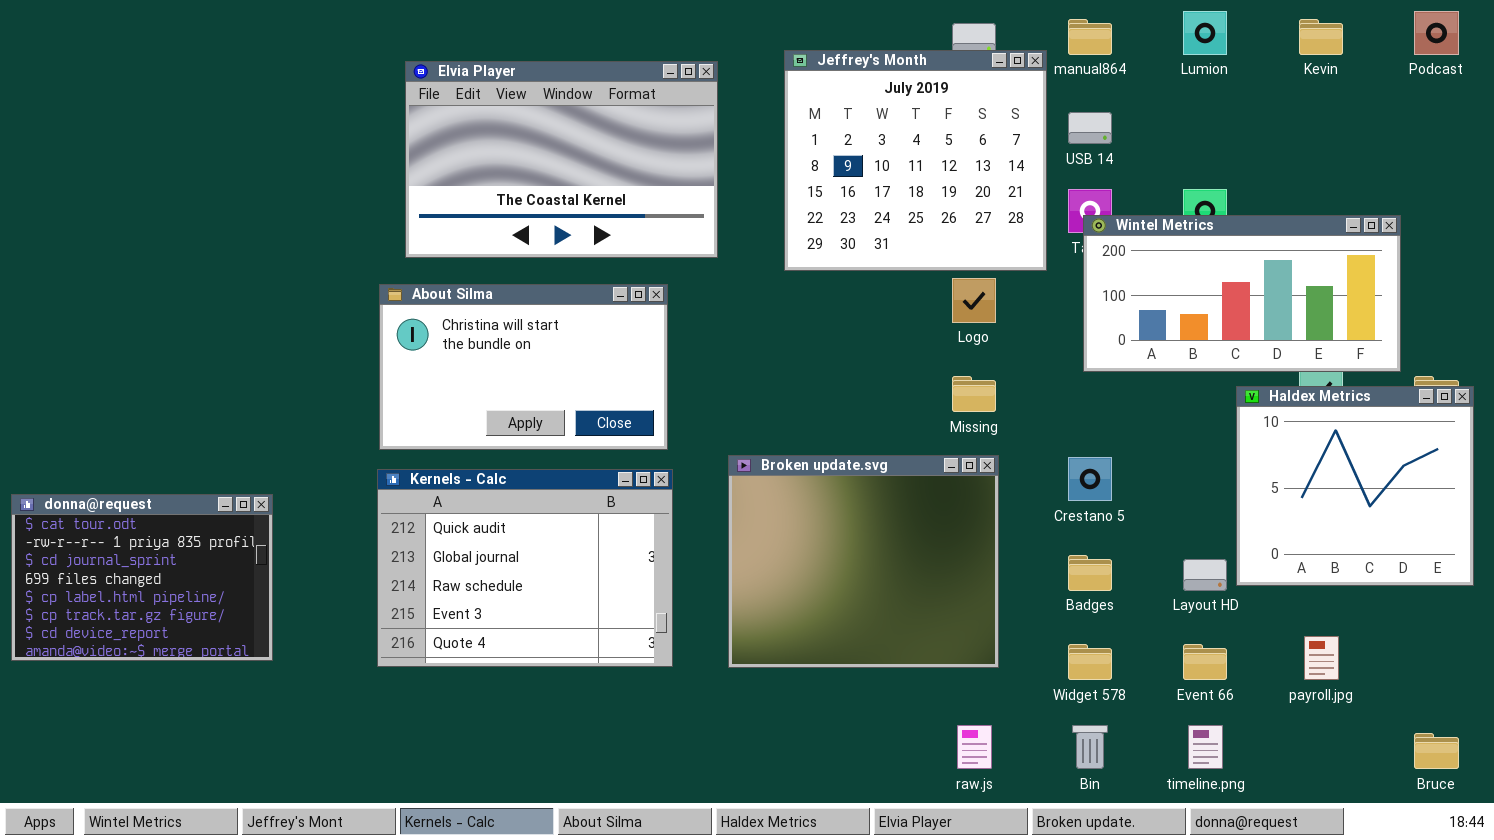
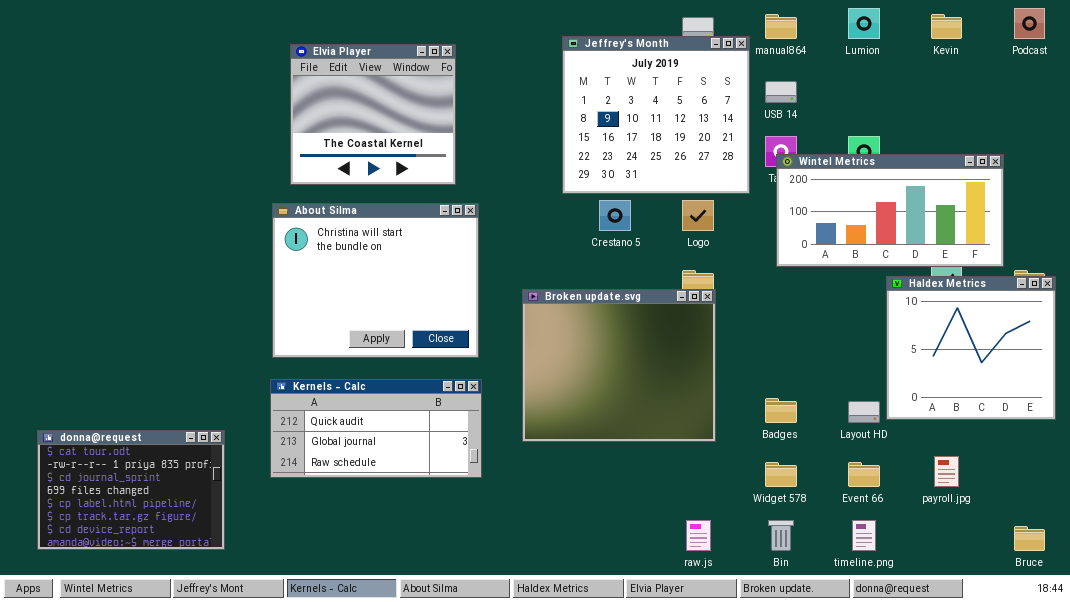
Elvia Player: [405,61,718,258] -> [290,44,456,185], resized
About Silma: [379,284,668,450] -> [272,203,479,358], resized
Broken update.svg: [728,455,999,668] -> [522,289,716,442], moved
Crestano 5: [1068,457,1112,501] -> [599,200,631,231], moved
Kernels - Calc: [377,469,673,667] -> [270,379,482,478], resized
donna@request: [11,494,273,661] -> [37,430,225,550], moved

